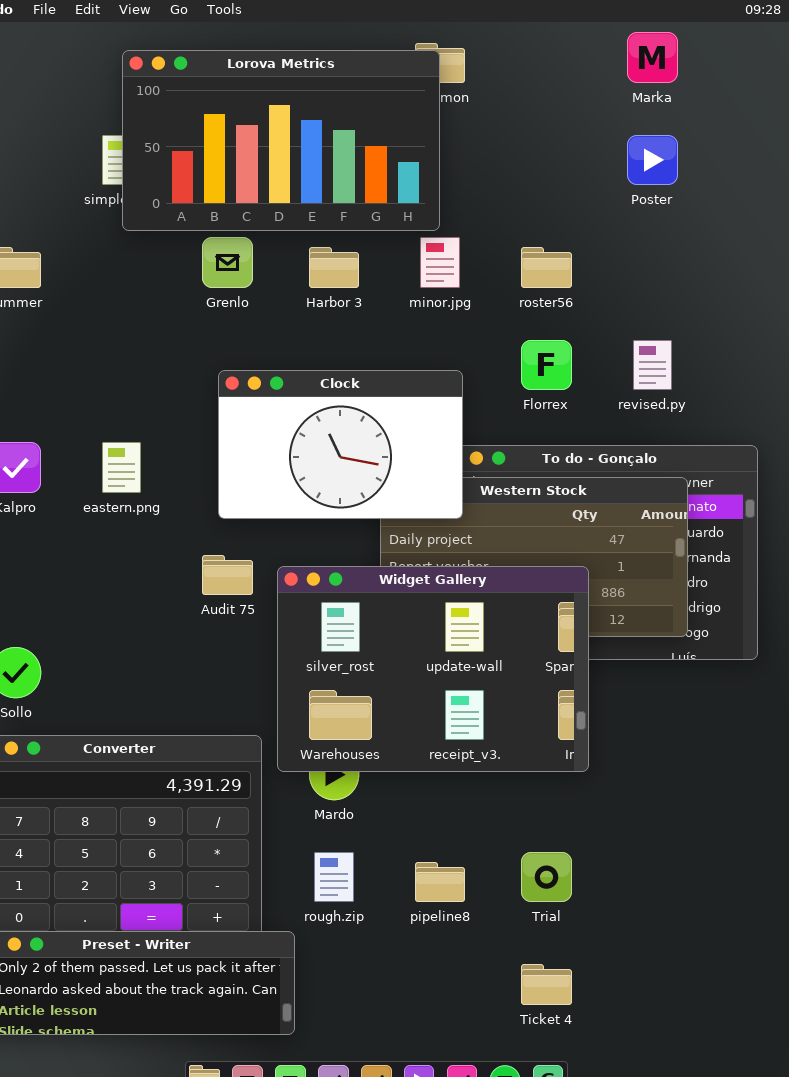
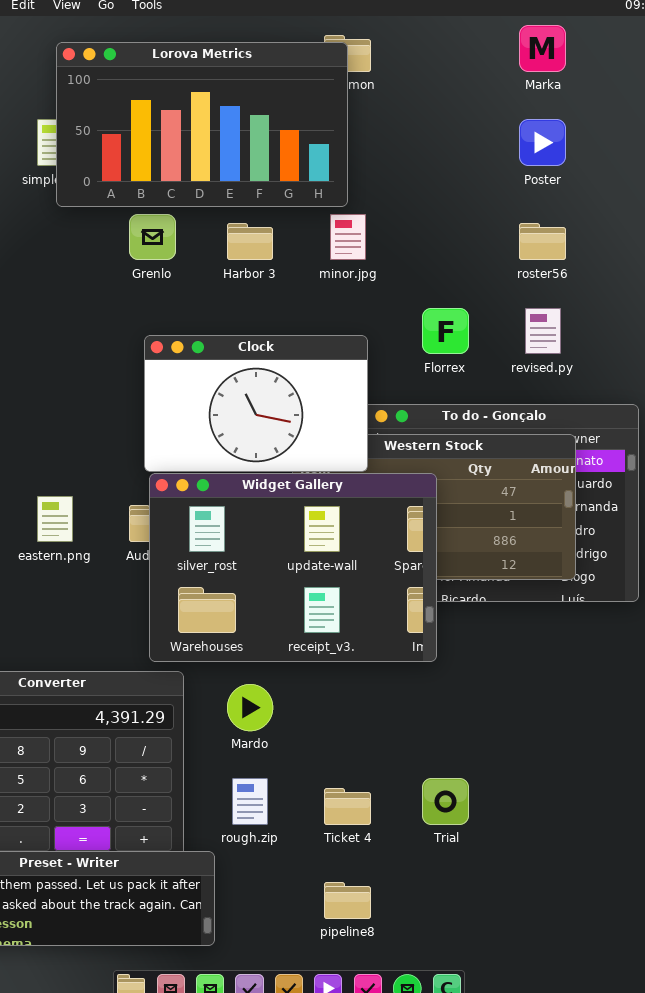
roster56: [521,247,572,288] -> [519,223,566,260], moved
eastern.png: [102,442,141,493] -> [37,496,73,542], moved
Widget Gallery: [277,566,589,772] -> [149,473,437,662], moved
pipeline8: [415,862,465,902] -> [324,882,371,919], moved
Ticket 4: [521,964,572,1005] -> [324,788,371,825], moved

